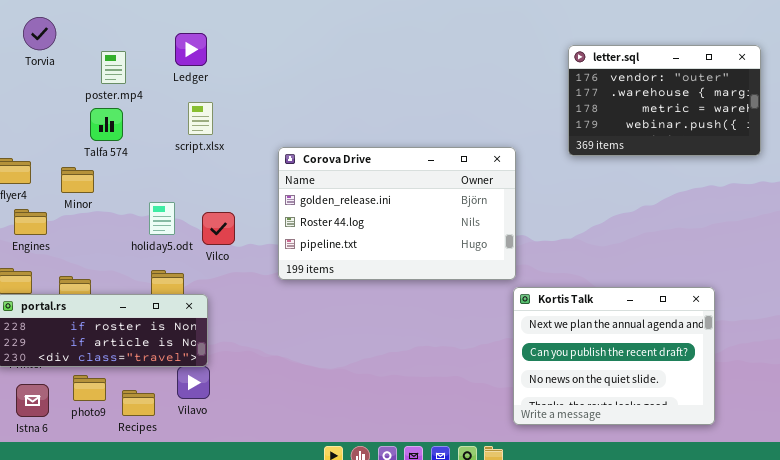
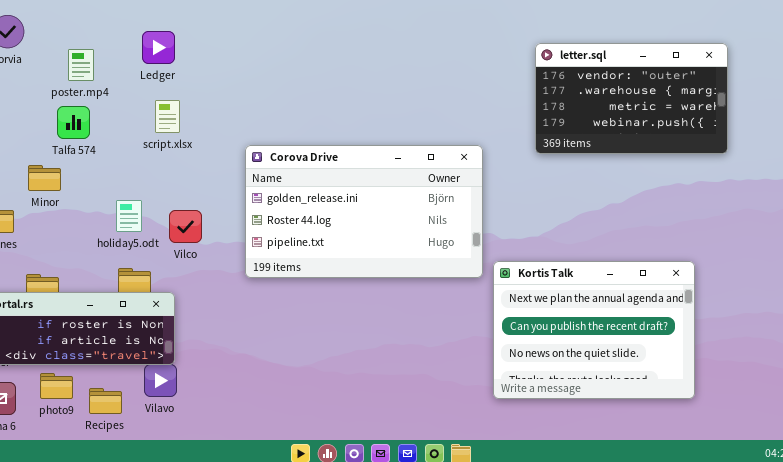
Kortis Talk: [513,287,715,425] -> [493,261,695,399], moved

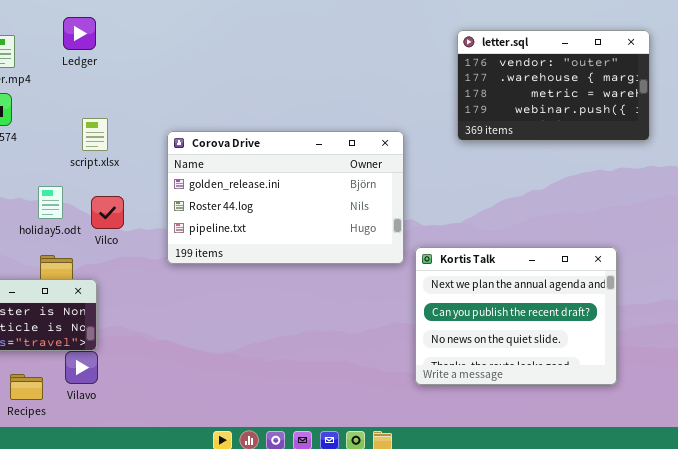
script.xlsx: [155,100,180,133] -> [82,118,108,151], moved

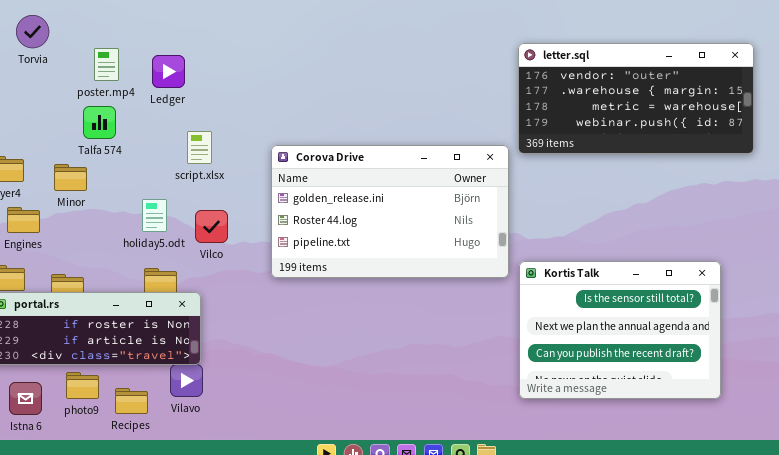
Ledger: [63,17,96,50] -> [152,55,185,88], moved
letter.sql: [457,30,650,141] -> [518,43,754,154], resized
Kortis Talk: [415,247,617,385] -> [519,261,721,399], scrolled up 1 row

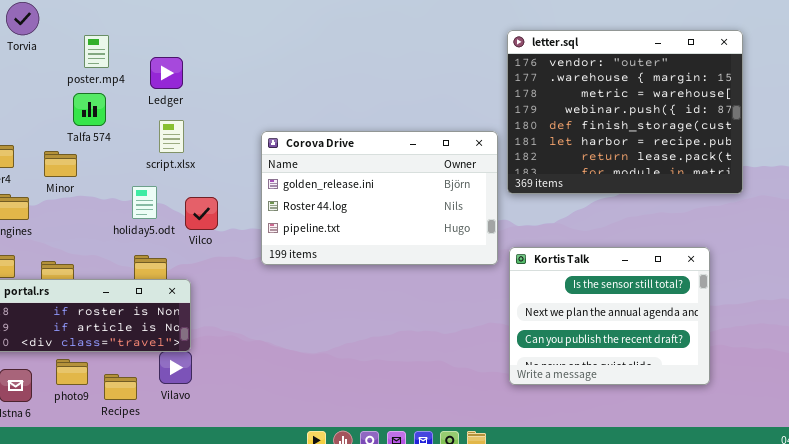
letter.sql: [518,43,754,154] -> [507,30,743,194], resized
Ledger: [152,55,185,88] -> [150,57,183,89], moved
script.xlsx: [187,131,212,164] -> [159,120,184,153], moved

